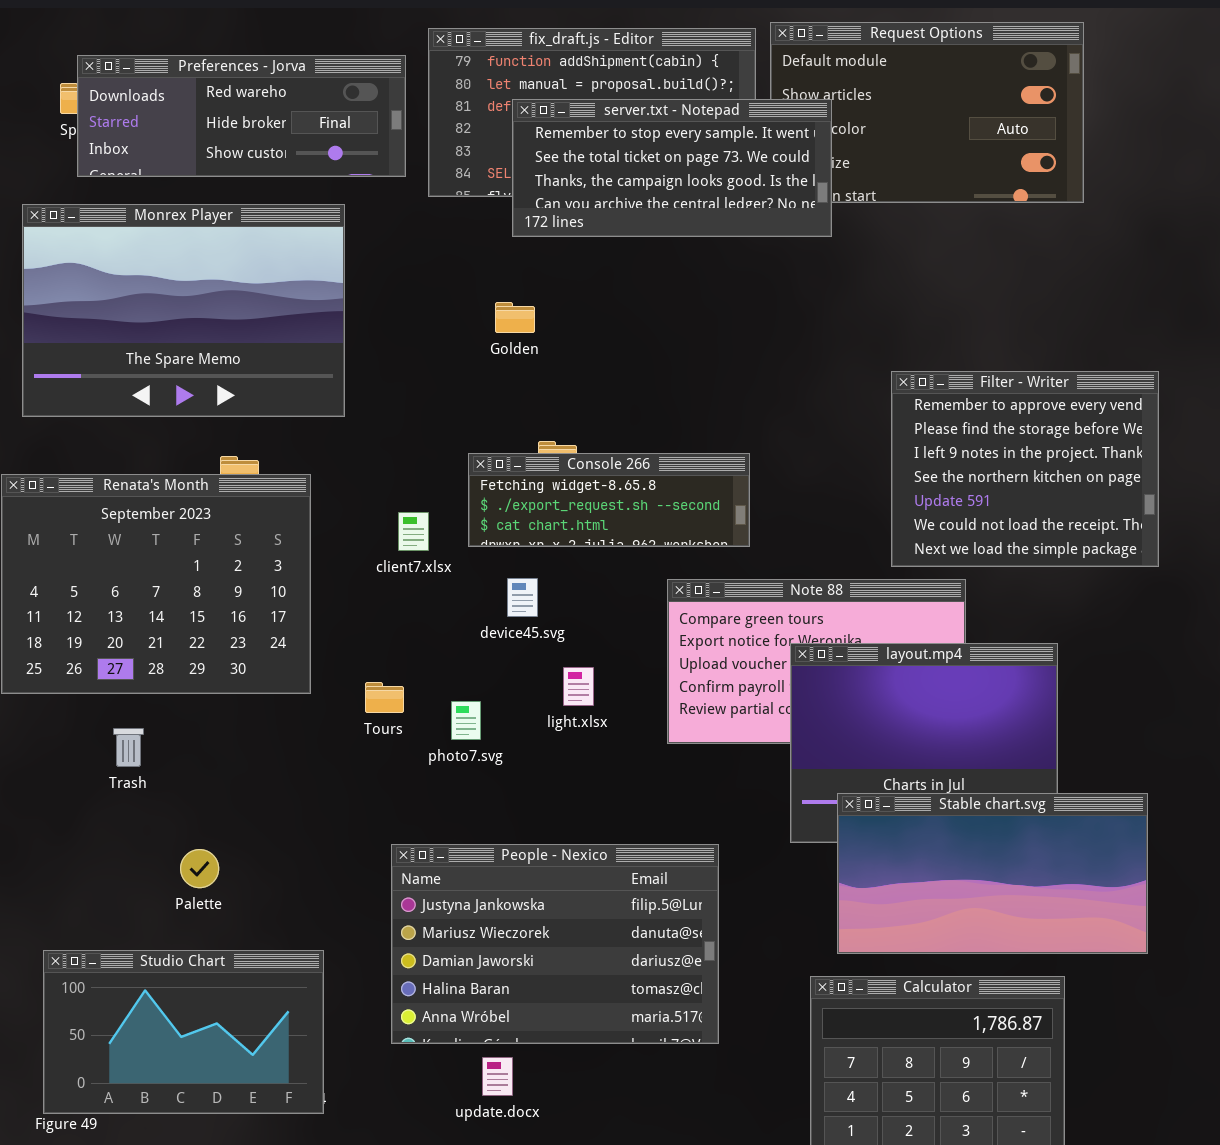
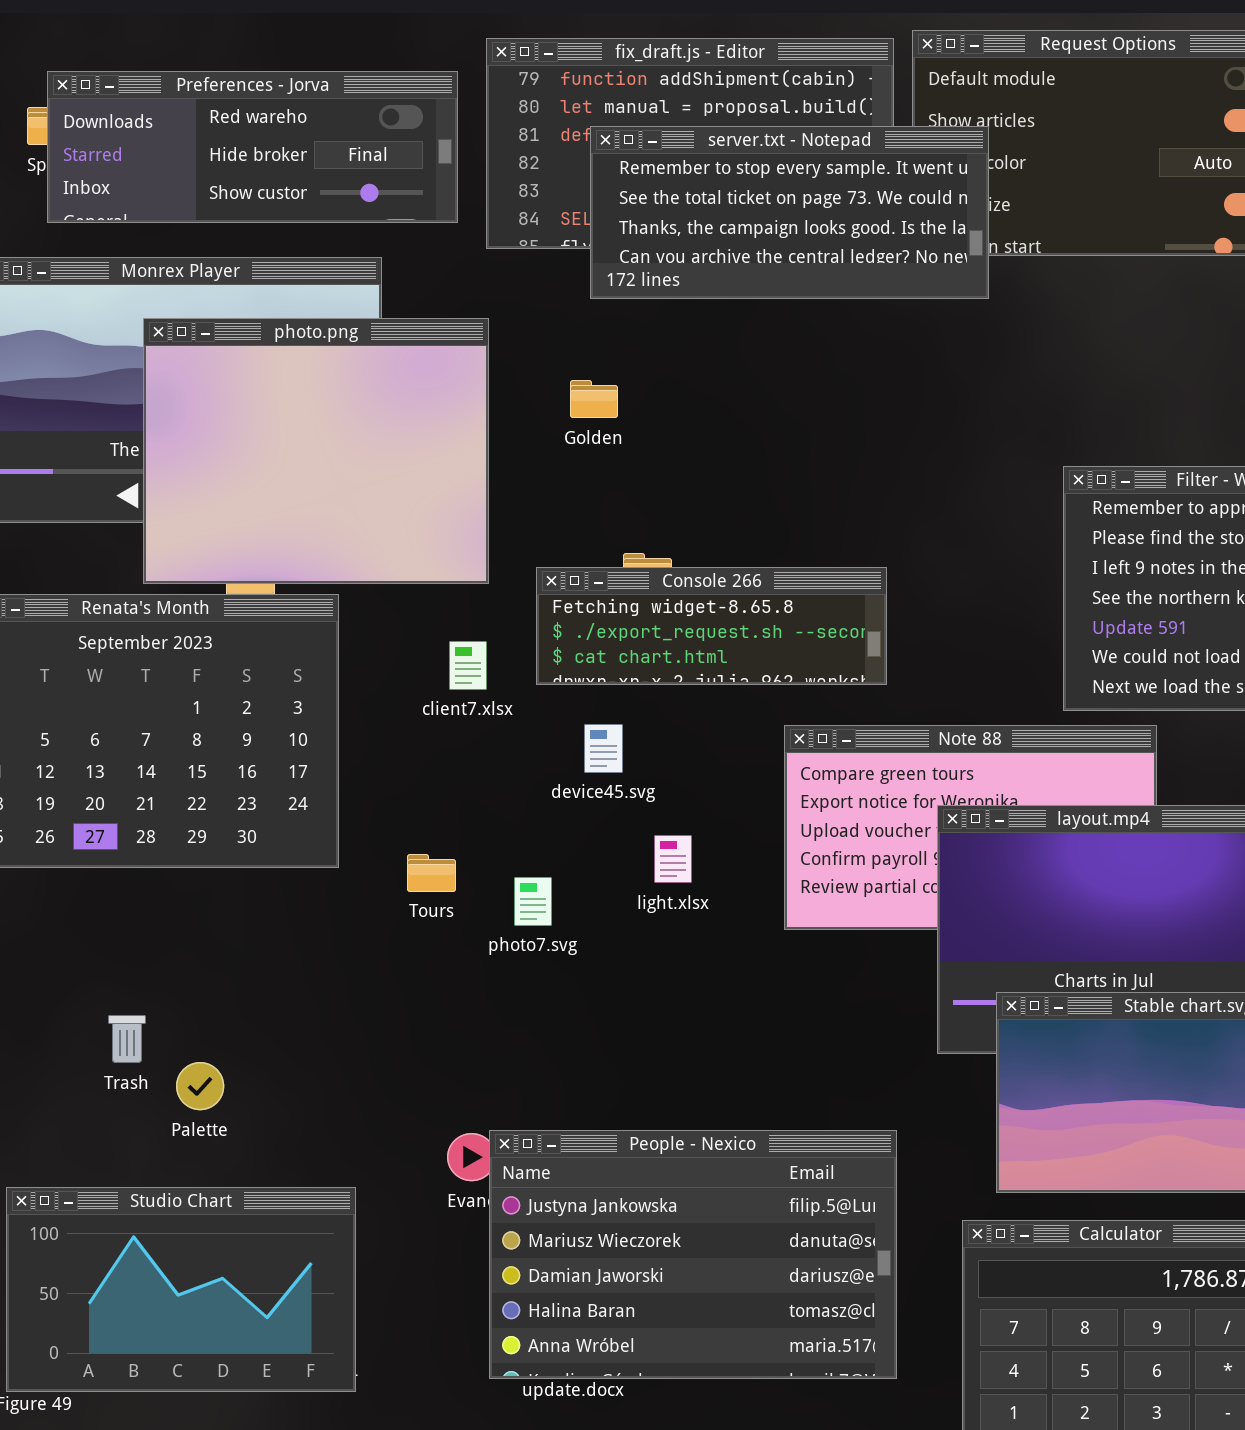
photo.png: none -> [143,318,489,584], opened
Trash: [113,728,144,767] -> [108,1015,146,1063], moved
People - Nexico: [391,844,719,1044] -> [489,1130,897,1379], moved

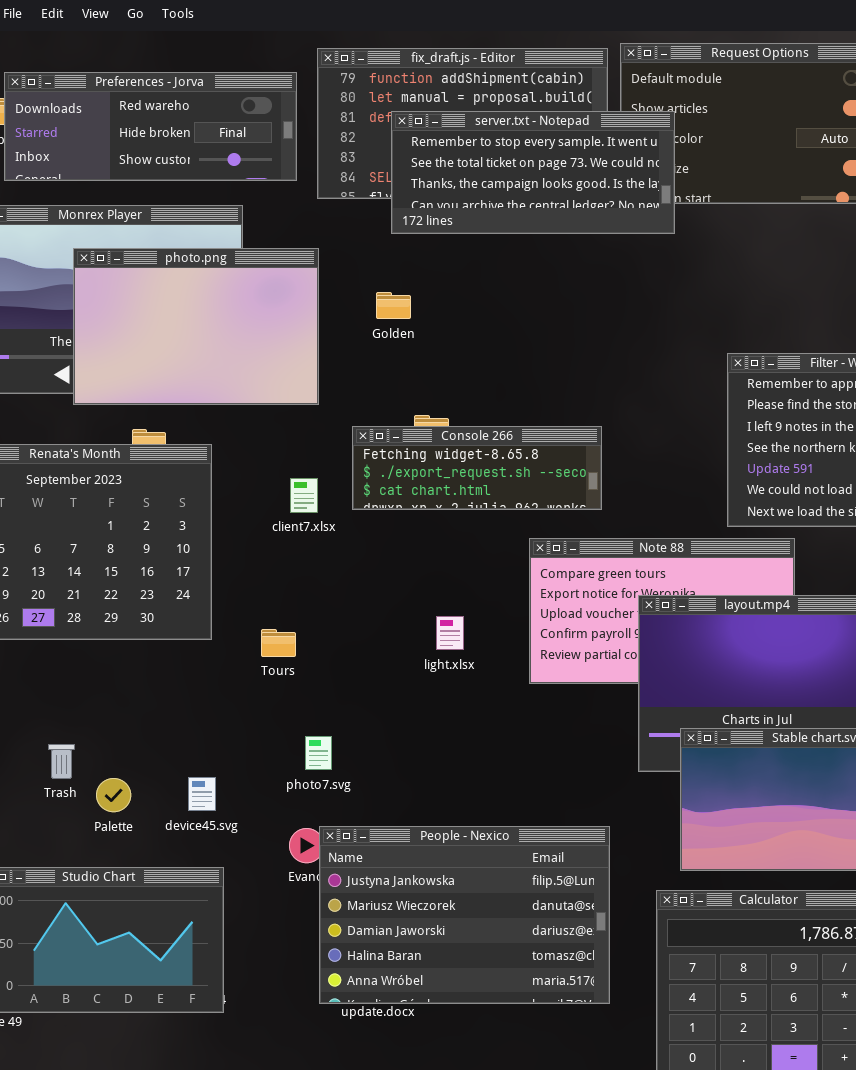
photo.png: [143,318,489,584] -> [73,248,319,405], resized
device45.svg: [584,724,623,773] -> [188,777,216,811], moved
photo7.svg: [514,877,552,926] -> [305,736,332,770], moved

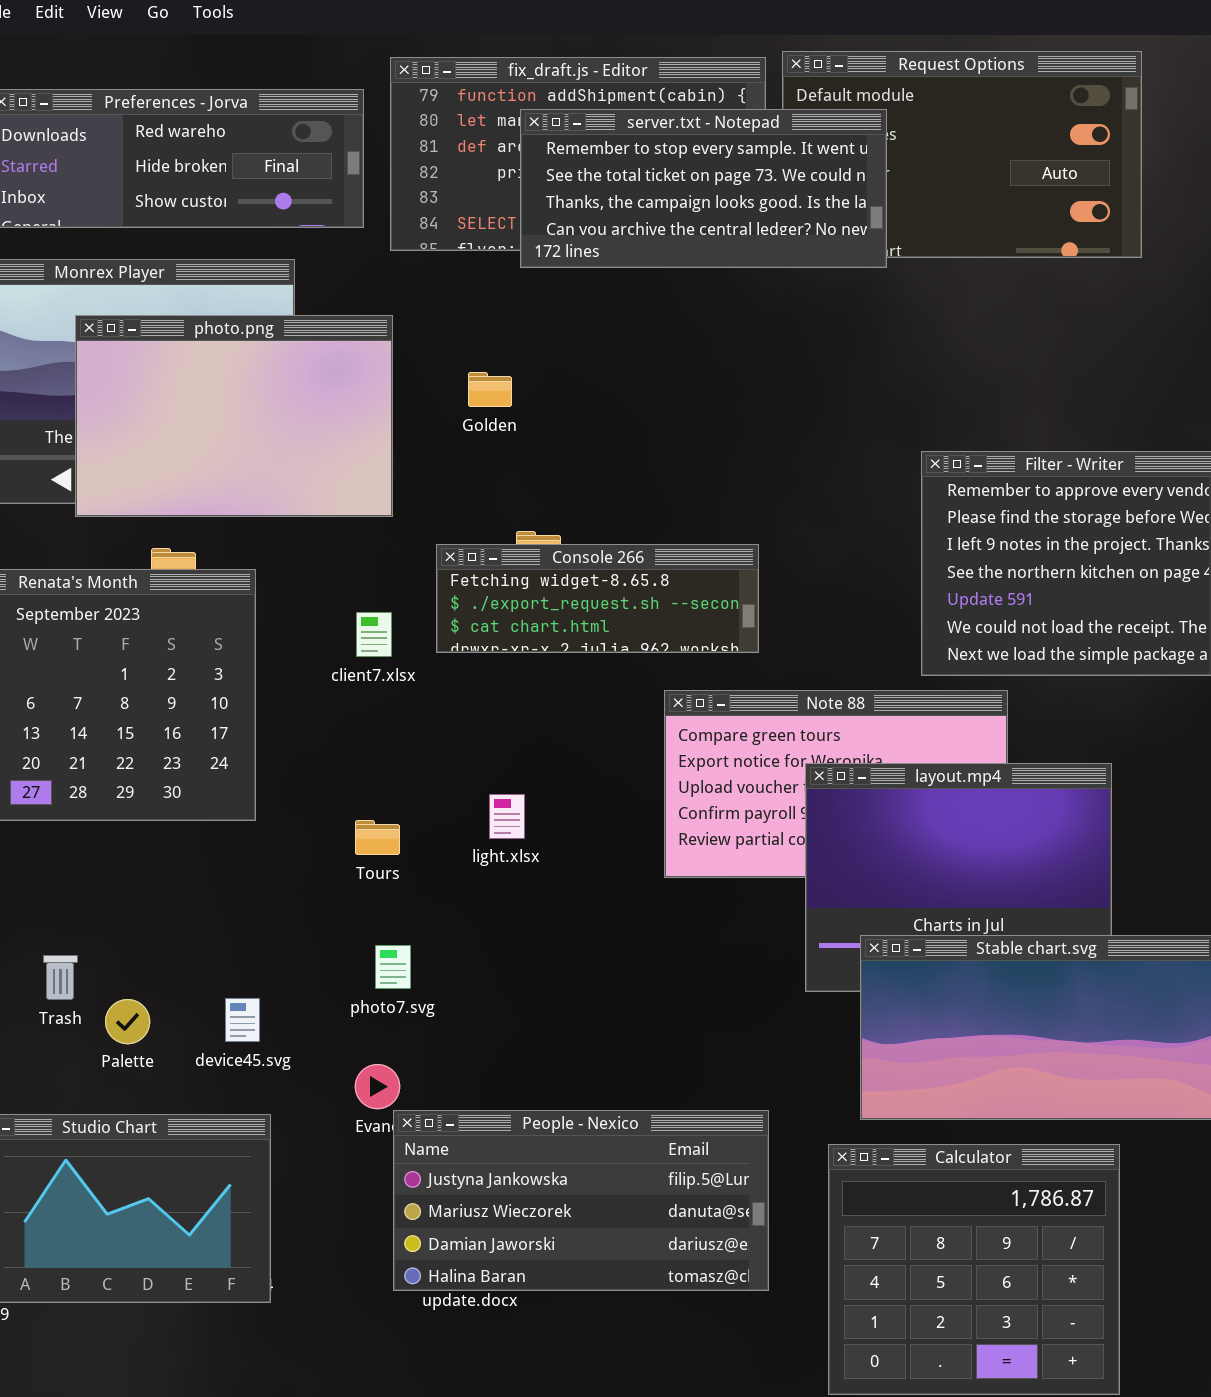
server.txt - Notepad: [391,111,675,234] -> [520,109,887,268], moved
light.xlsx: [436,616,464,650] -> [489,794,525,839], moved
Tours: [261,629,296,657] -> [355,820,400,855], moved
People - Nexico: [319,826,610,1004] -> [393,1110,769,1291], resized

